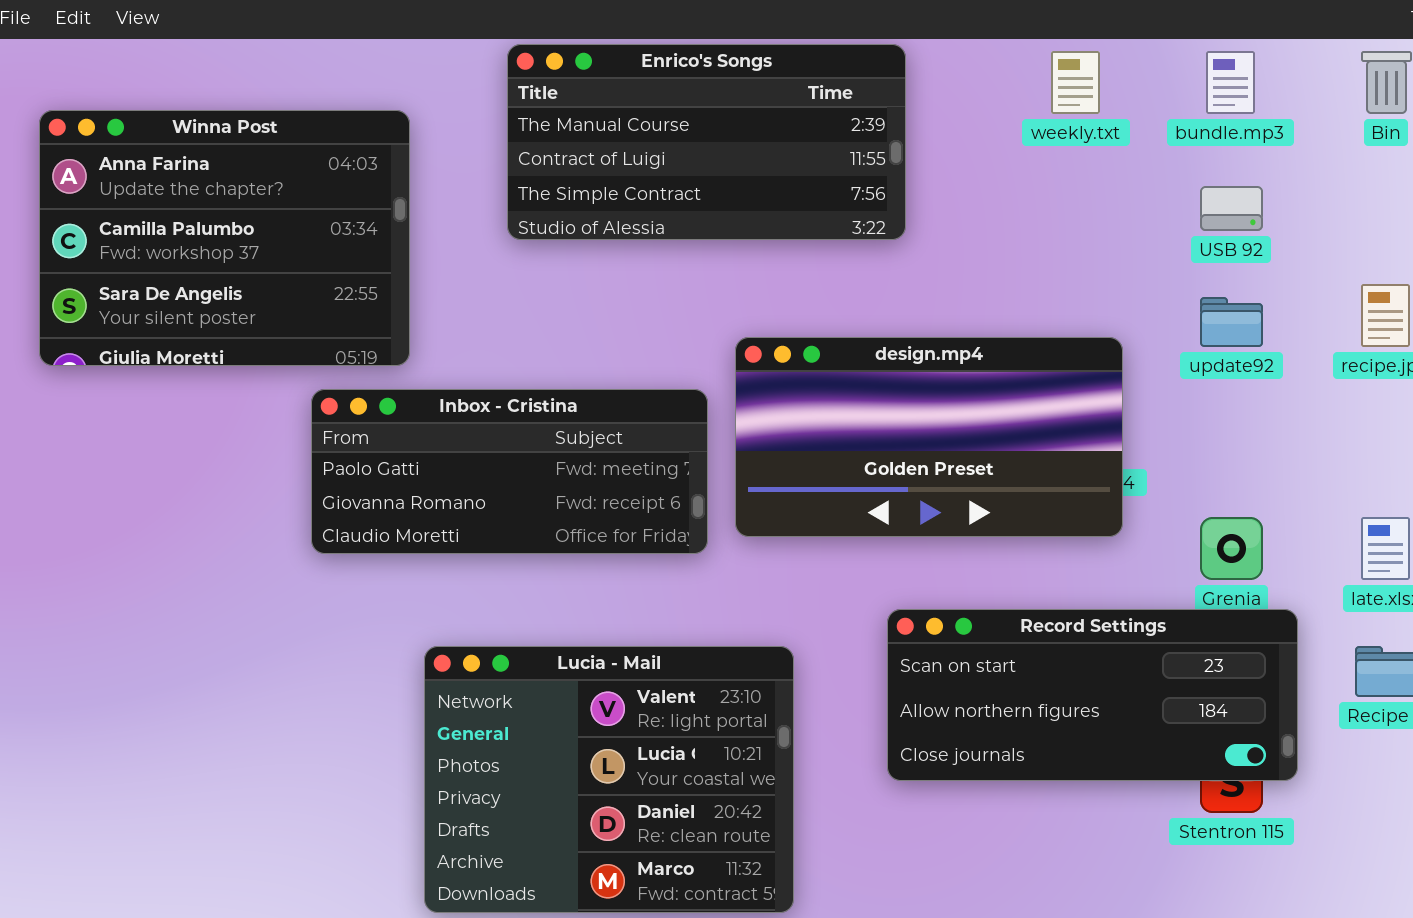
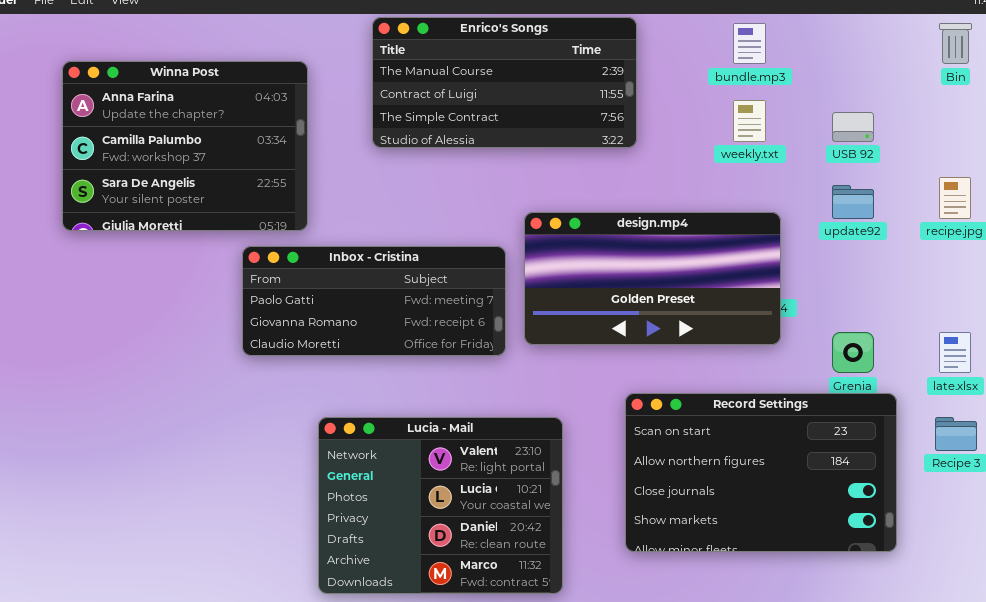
weekly.txt: [1051,51,1100,114] -> [733,100,766,142], moved
bundle.mp3: [1206,51,1255,114] -> [733,23,766,64], moved
Record Settings: [887,609,1298,781] -> [625,393,897,552], resized

